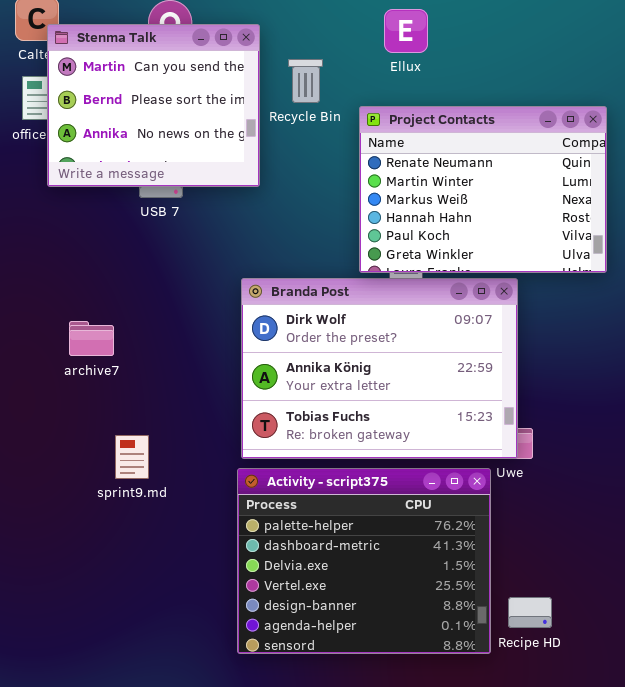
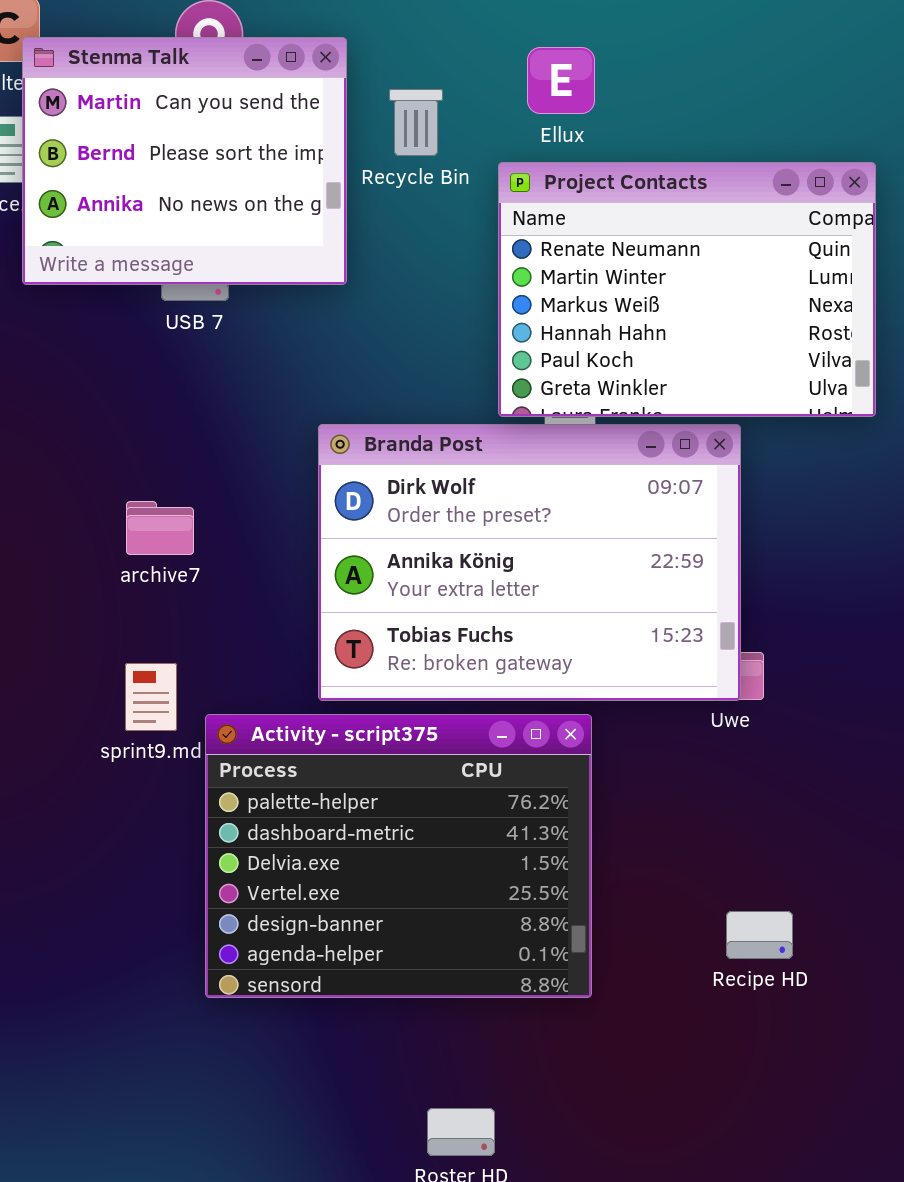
Ellux: [384,9,428,53] -> [527,47,595,114], moved
archive7: [69,321,114,356] -> [126,501,194,555], moved
Activity - script375: [237,468,491,654] -> [205,714,592,998], moved

